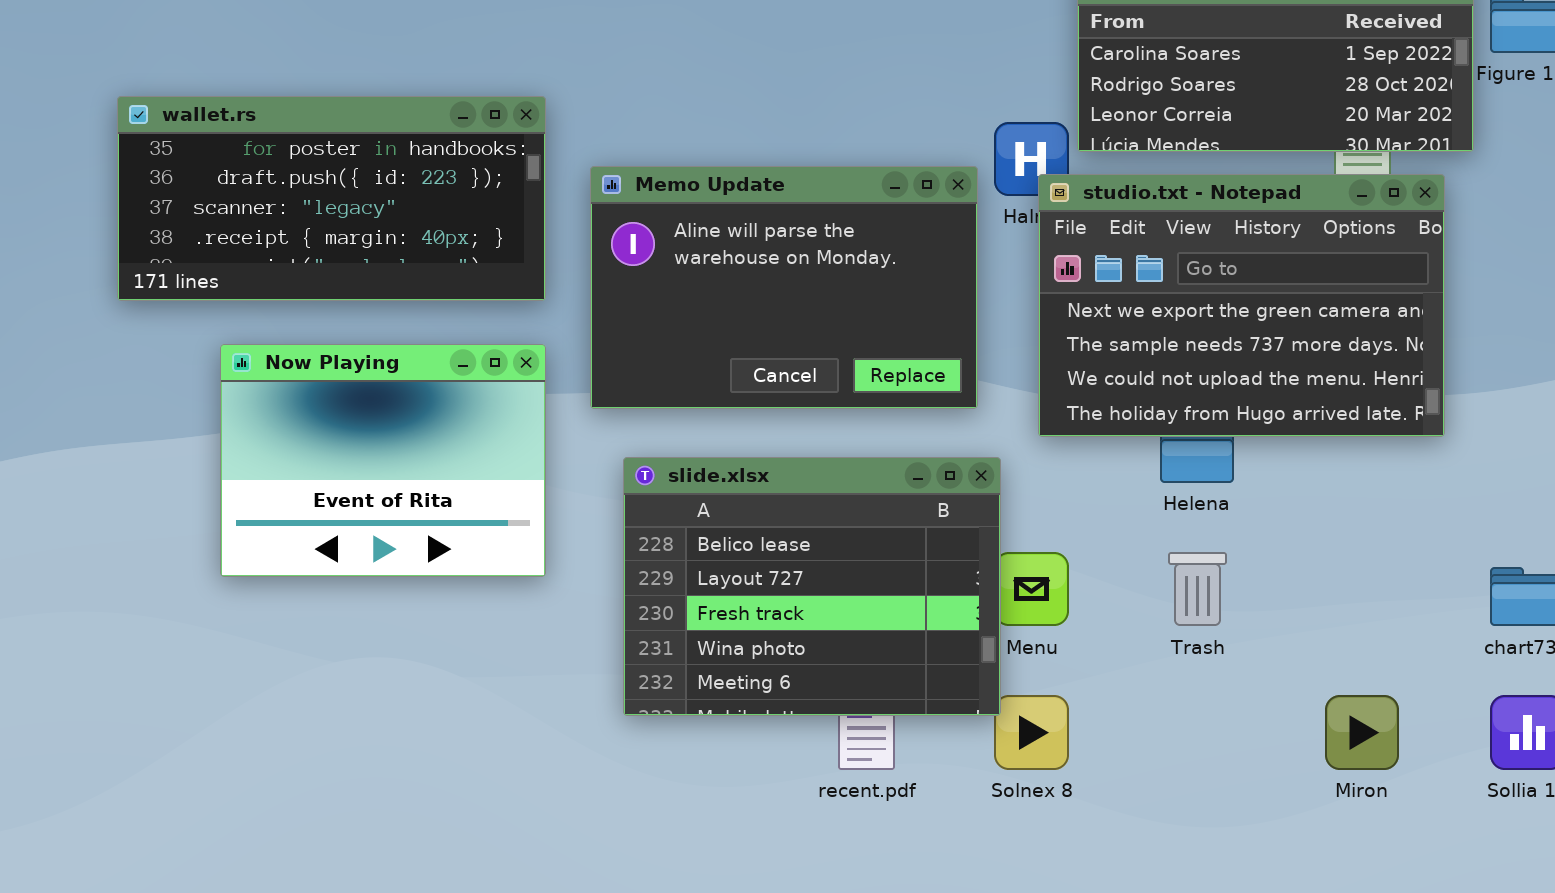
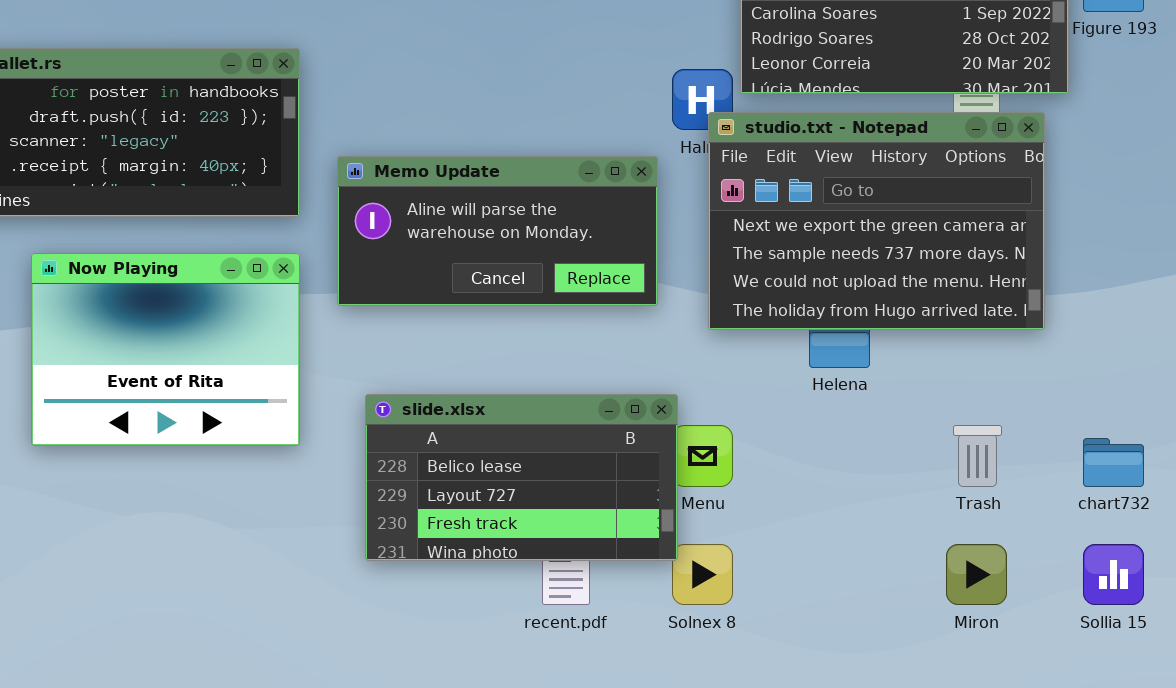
Memo Update: [590,166,978,409] -> [337,156,658,306], resized
slide.xlsx: [623,457,1001,716] -> [365,394,678,561], resized
Trash: [1168,552,1227,626] -> [953,425,1002,487], moved

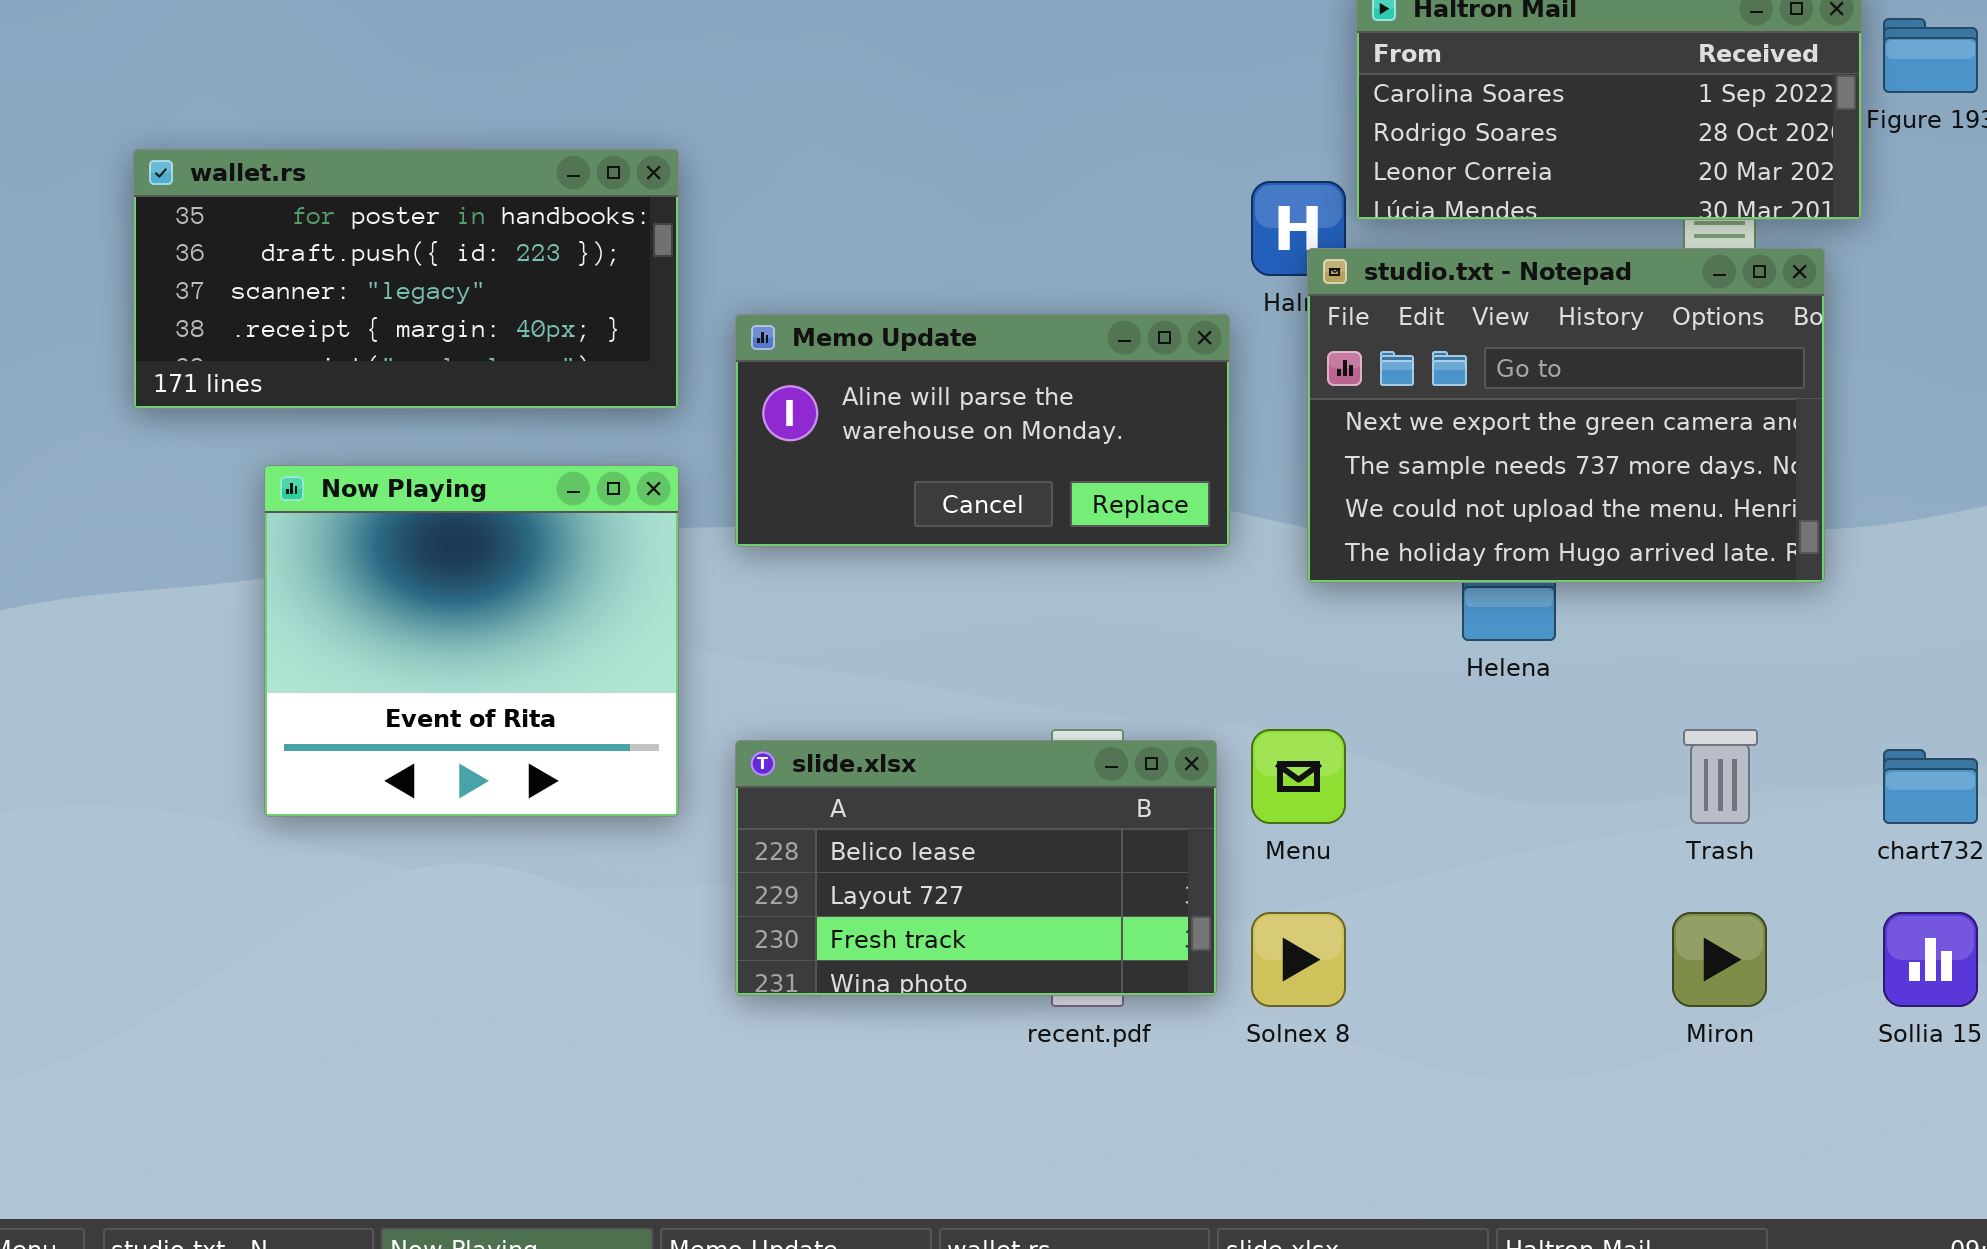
Now Playing: [31,253,300,446] -> [264,465,679,817], resized
slide.xlsx: [365,394,678,561] -> [735,740,1217,996], moved

